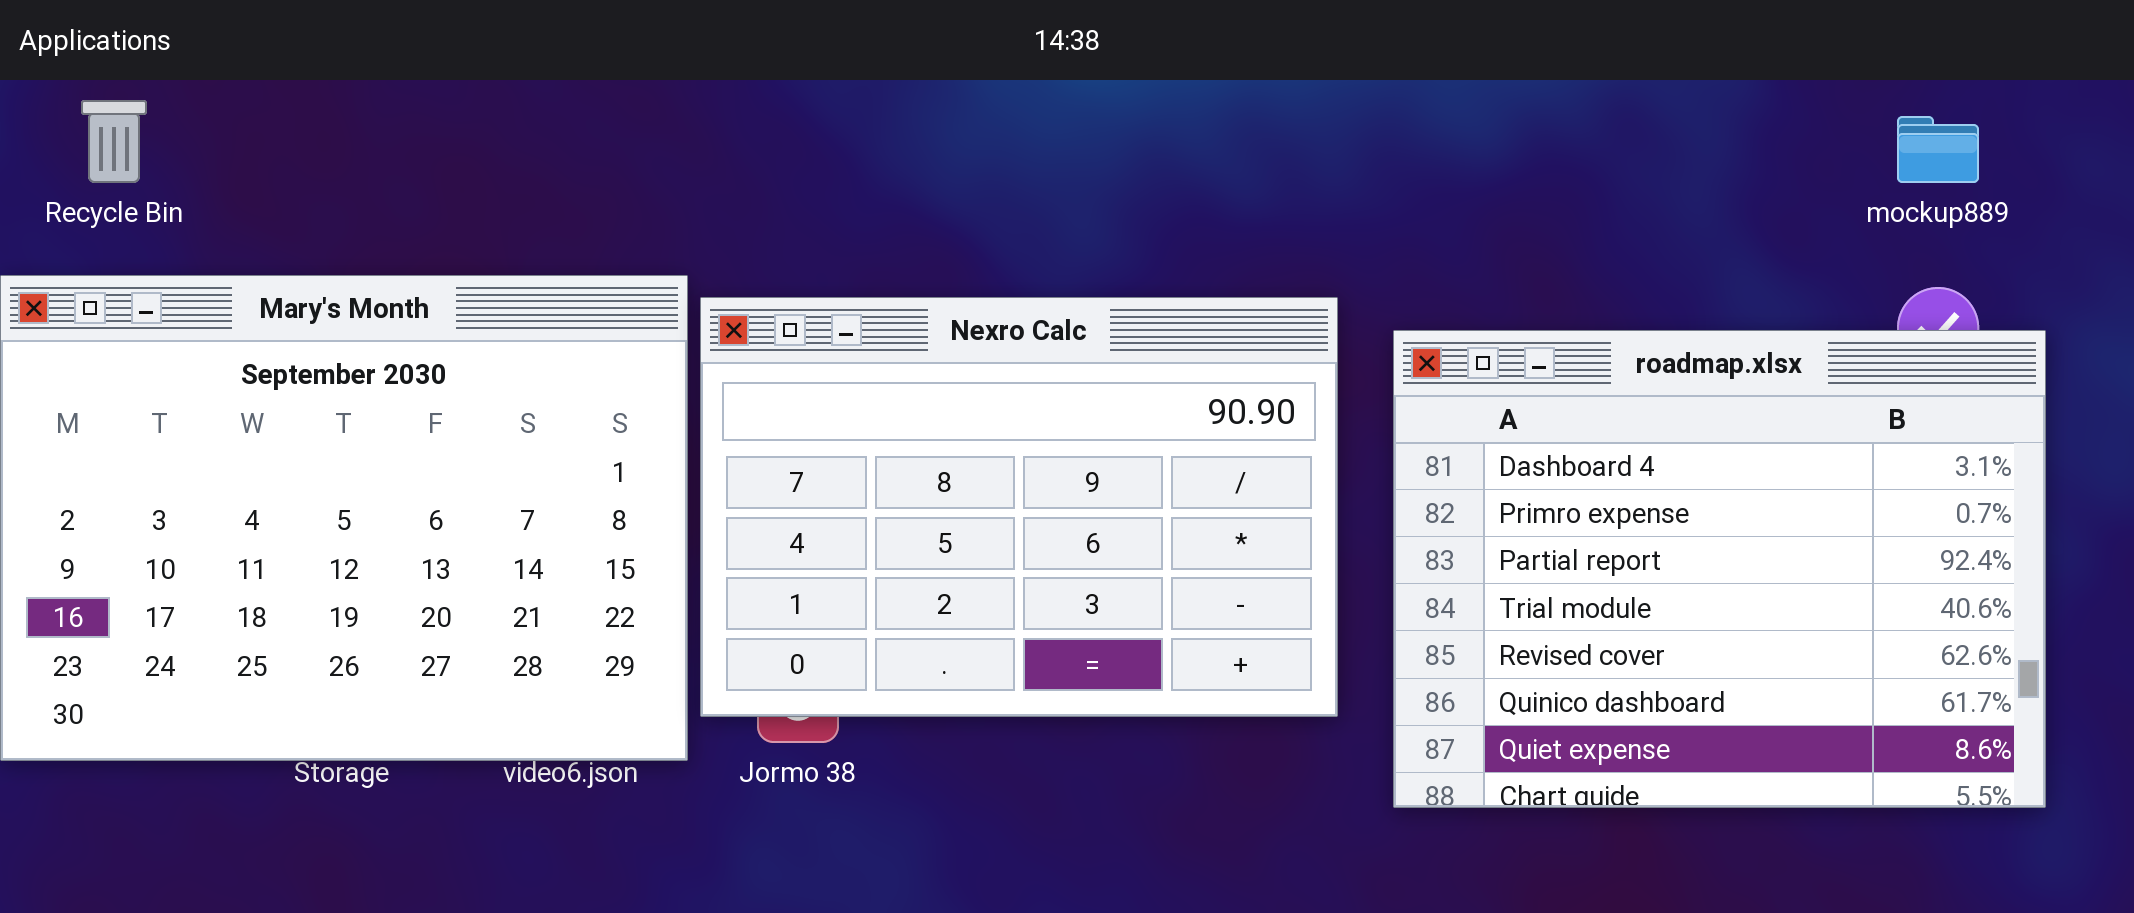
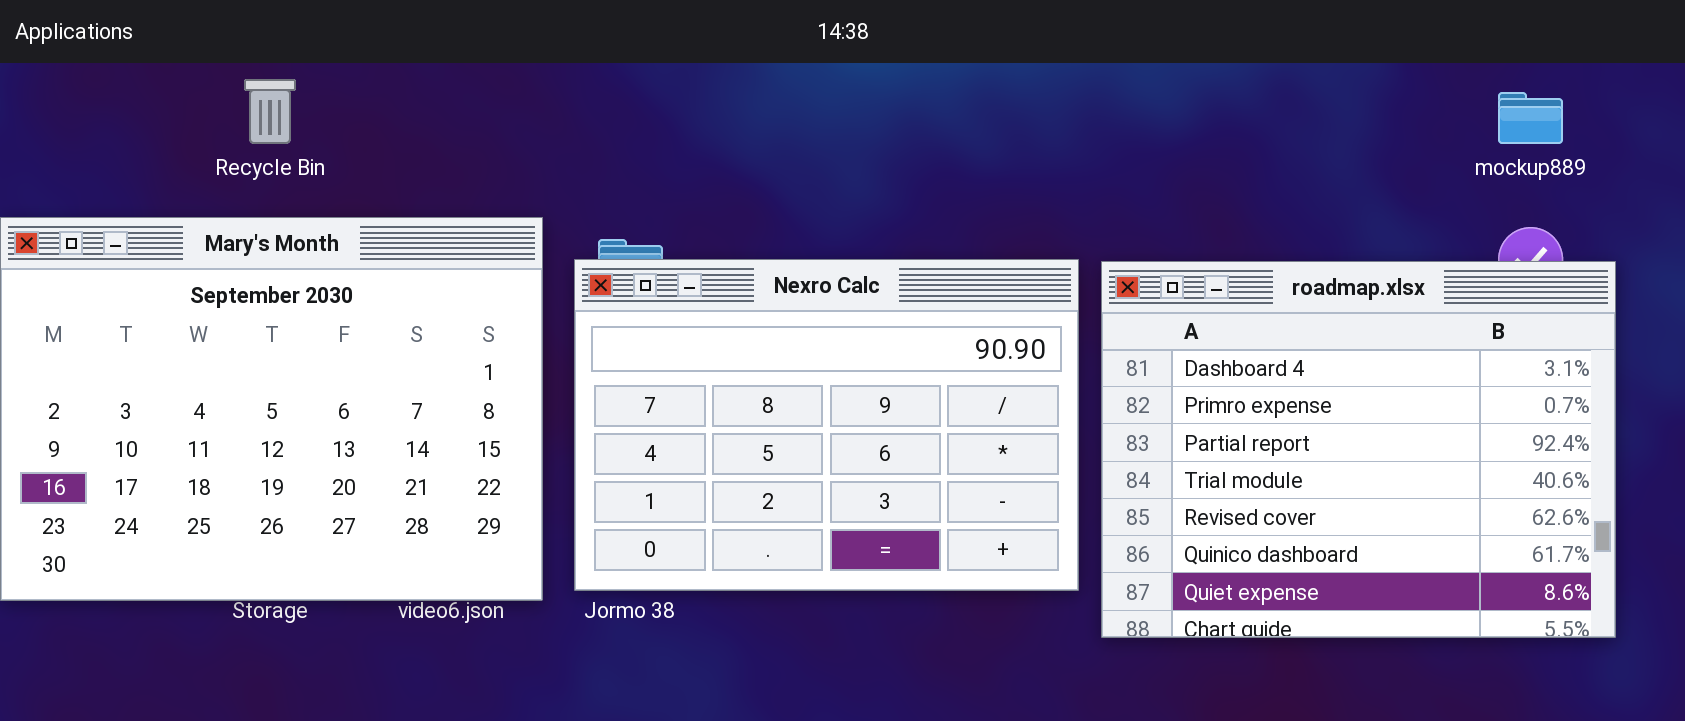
Recycle Bin: [81,100,147,183] -> [244,79,296,144], moved
Nexro Calc: [700,297,1338,717] -> [574,259,1079,591], moved

